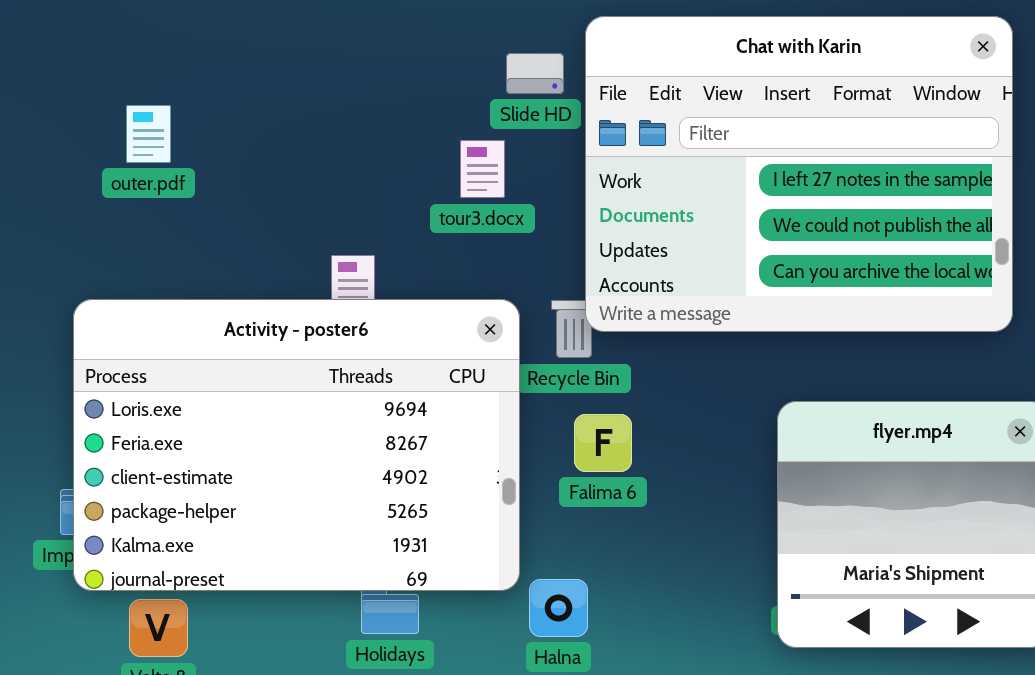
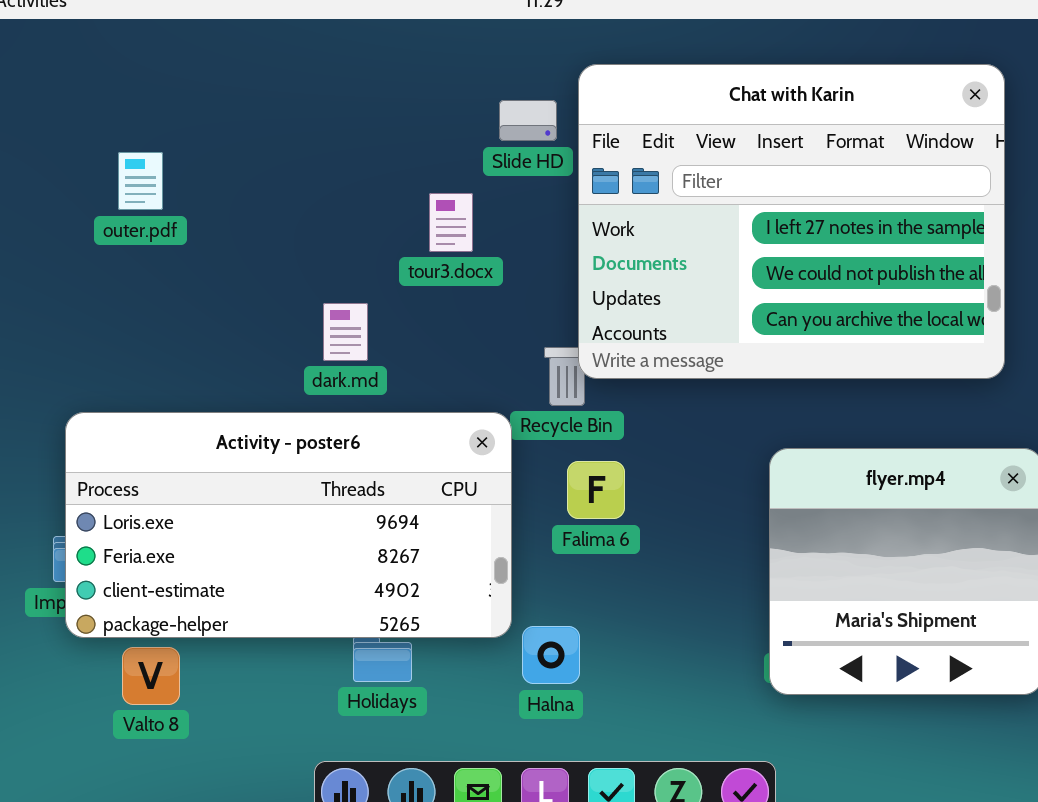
tour3.docx: [460,140,505,198] -> [429,193,473,252], moved
Activity - poster6: [73,299,520,591] -> [65,412,512,638], resized

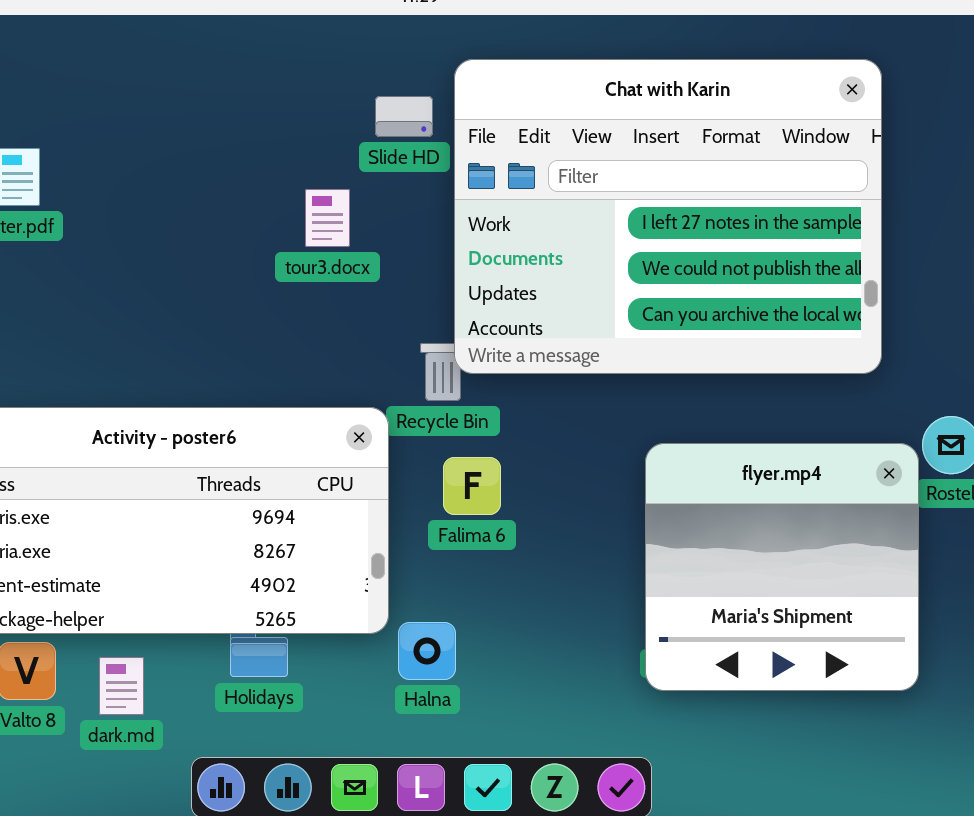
dark.md: [323,303,368,361] -> [99,657,144,715], moved

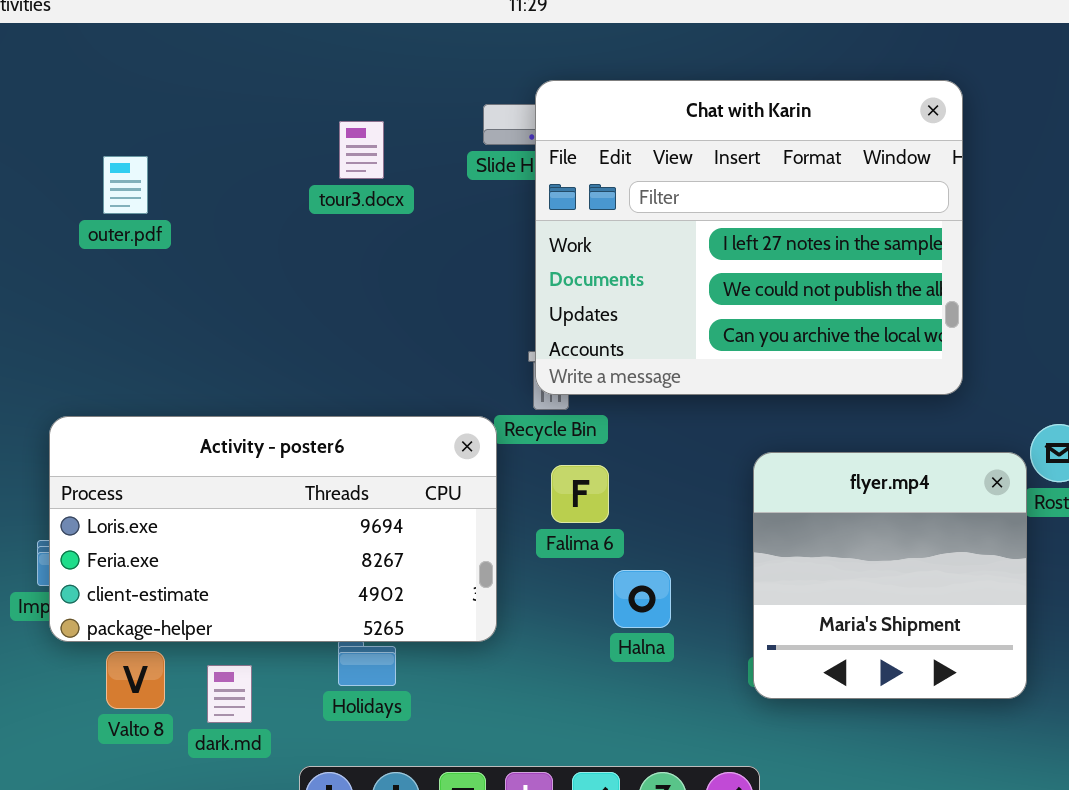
Chat with Karin: [454,59,882,374] -> [535,80,963,395], moved
tour3.docx: [305,189,350,247] -> [339,121,384,179], moved
Halna: [398,622,456,680] -> [613,570,671,628], moved

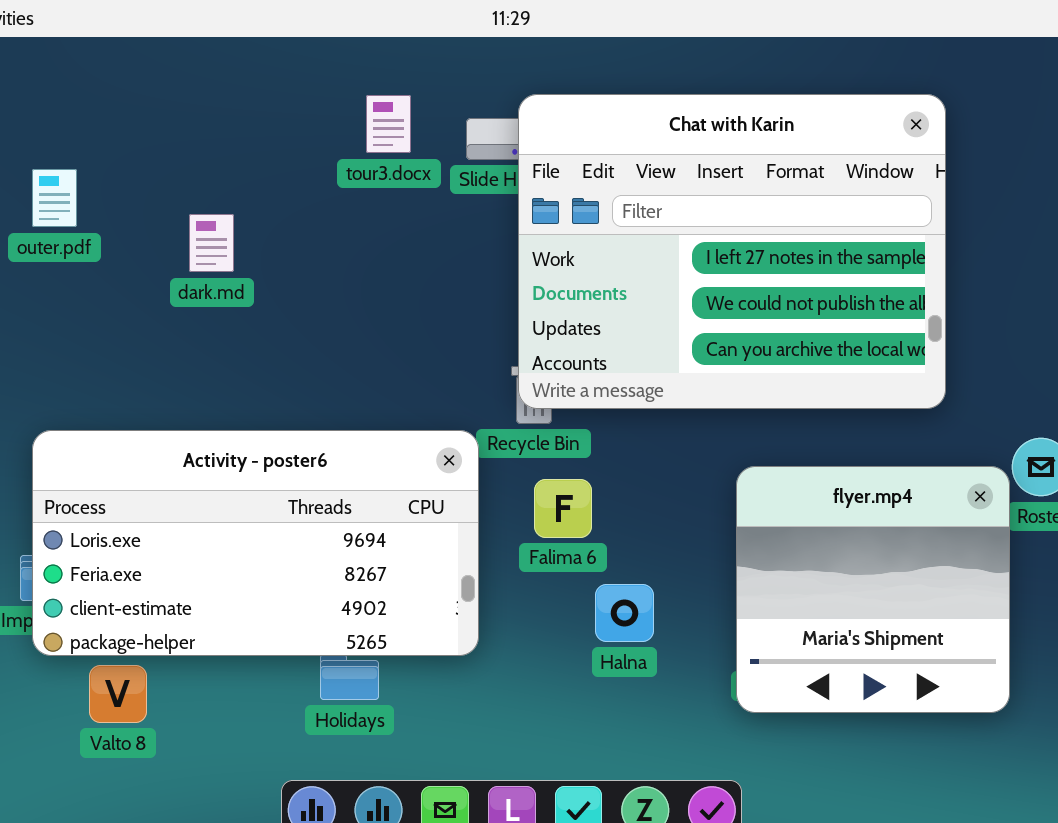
tour3.docx: [339,121,384,179] -> [366,95,411,153], moved
outer.pdf: [103,156,148,214] -> [32,169,77,227], moved
dark.md: [207,665,252,723] -> [189,214,234,272], moved

